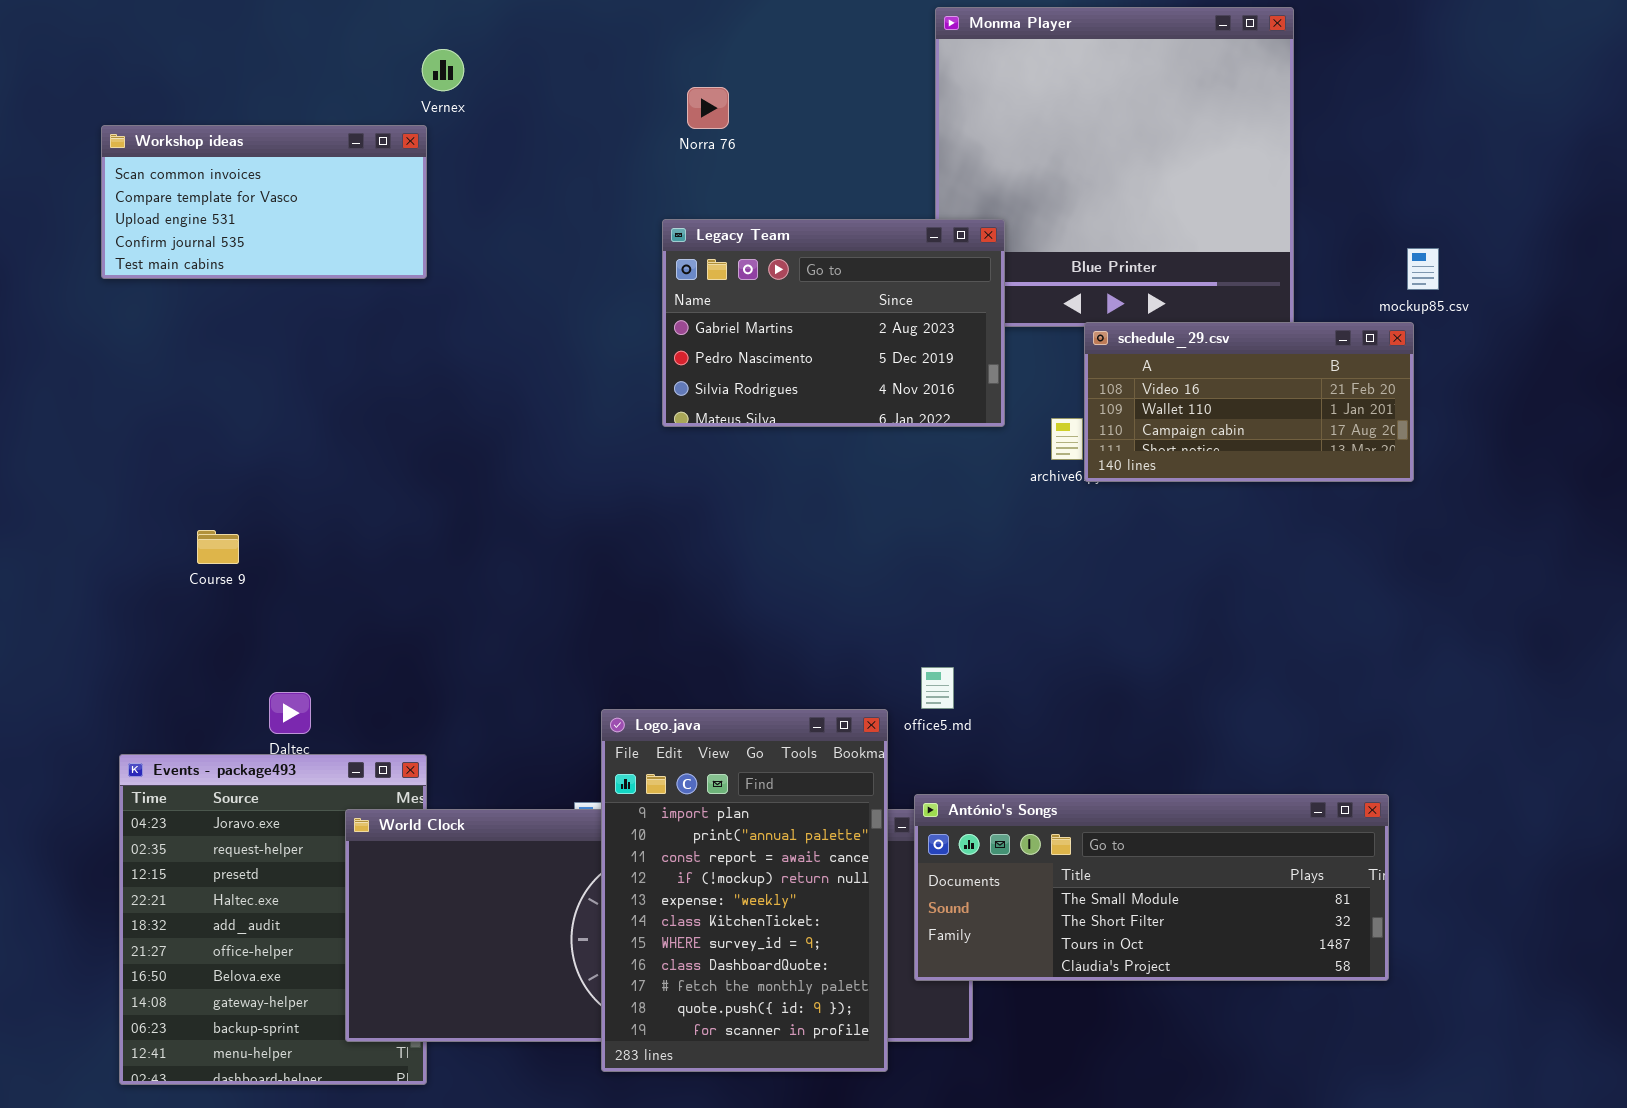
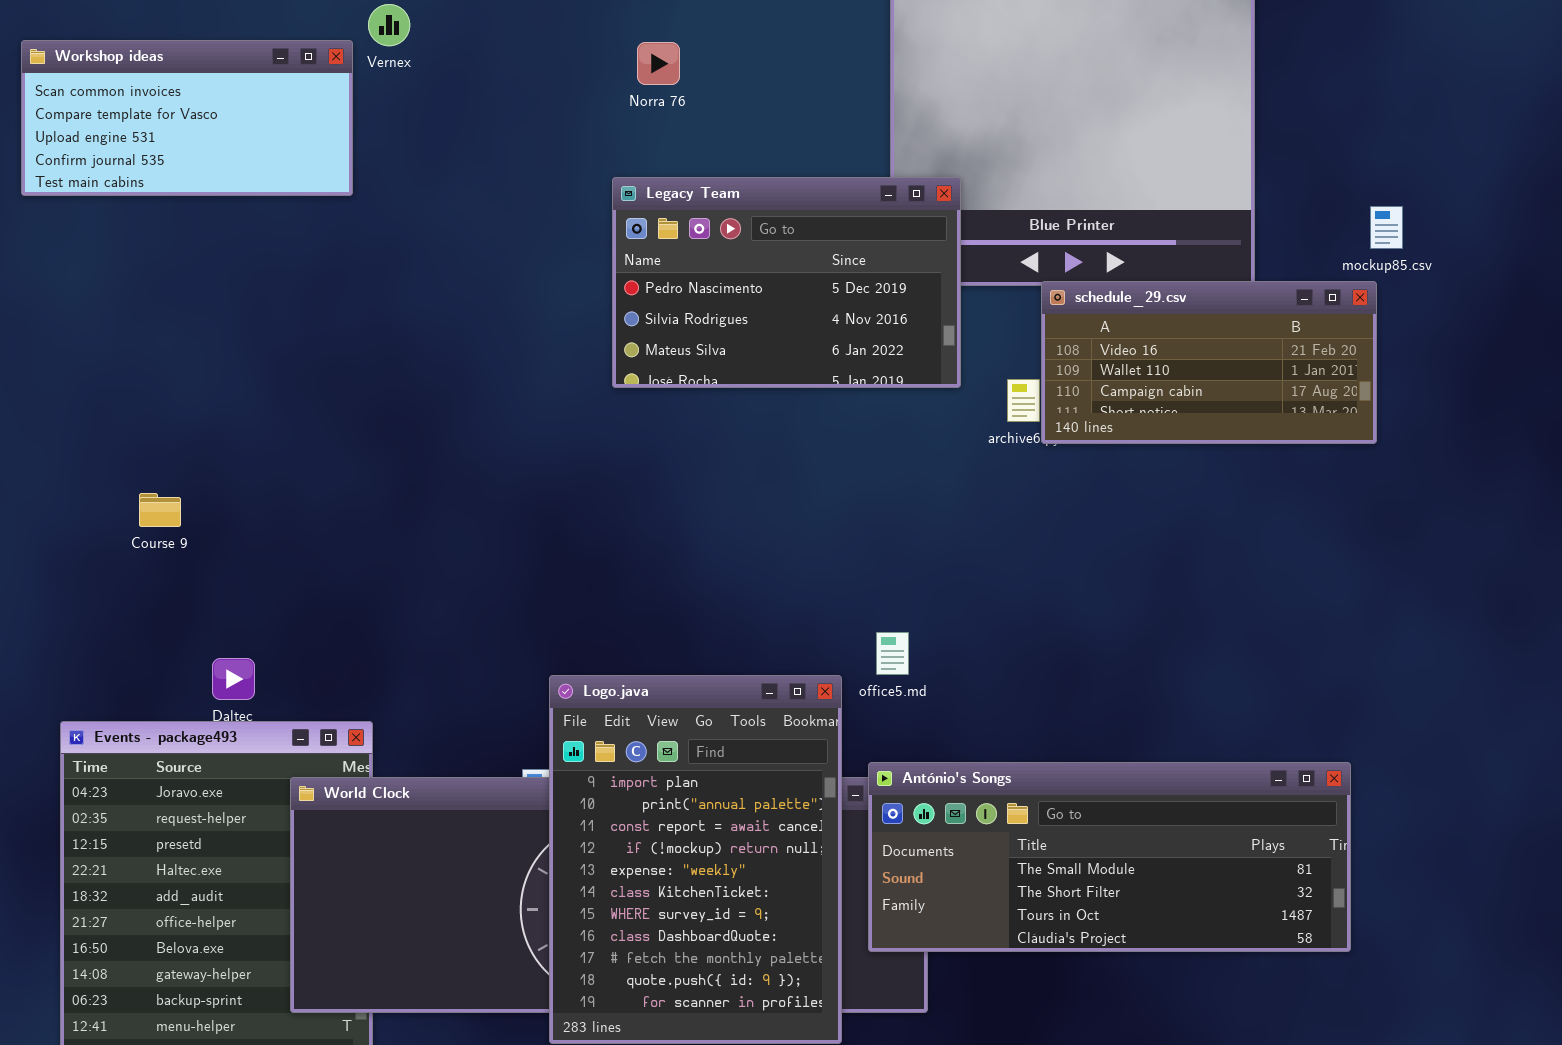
Workshop ideas: [101,125,427,279] -> [21,40,353,196], moved
Legacy Team: [662,219,1005,427] -> [612,177,961,388], scrolled down 1 row

